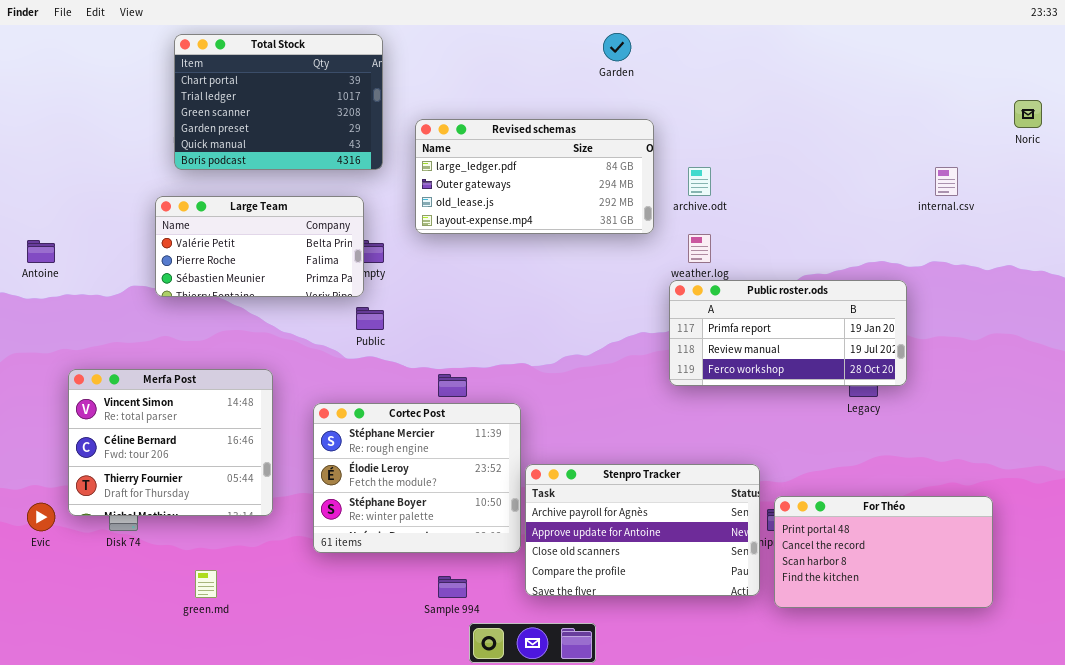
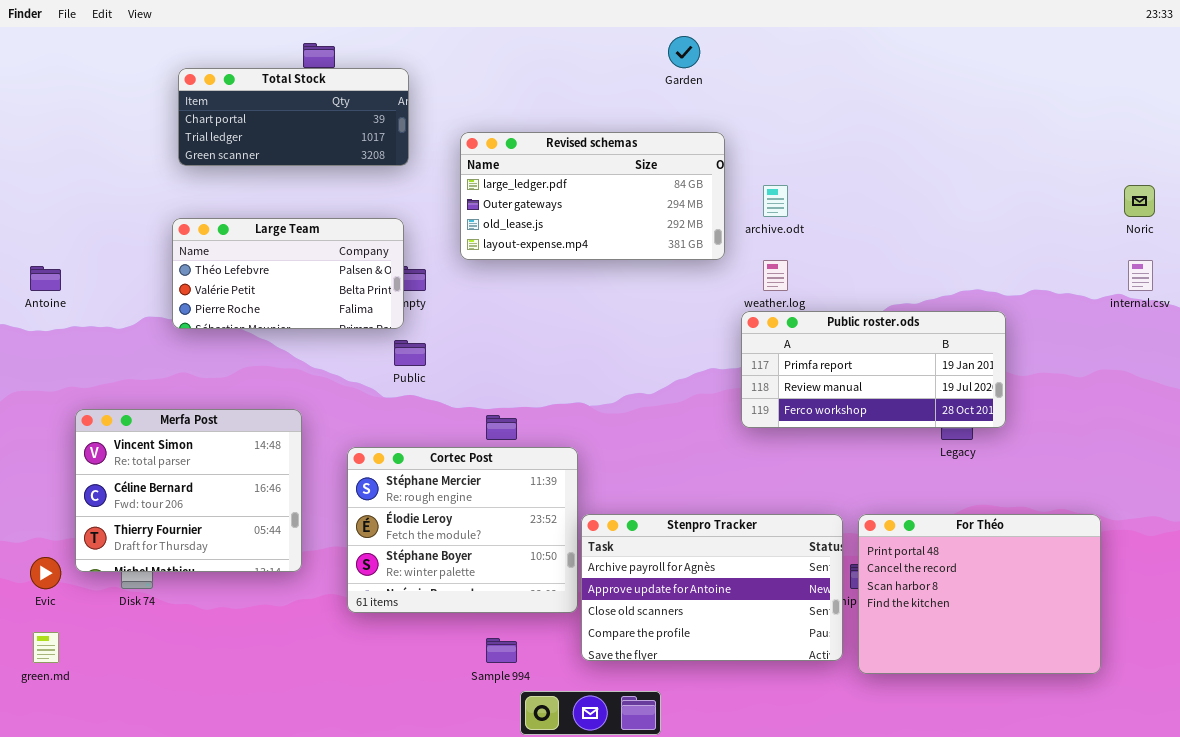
Total Stock: [174,34,383,170] -> [178,68,409,166], moved, resized
Noric: [1014,100,1042,128] -> [1124,185,1155,217], moved
internal.csv: [935,167,958,196] -> [1128,260,1153,291], moved
Large Team: [155,196,364,297] -> [172,218,404,329], scrolled up 1 row
For Théo: [774,496,993,608] -> [858,514,1101,674], resized
green.md: [195,570,217,598] -> [33,632,59,663], moved

